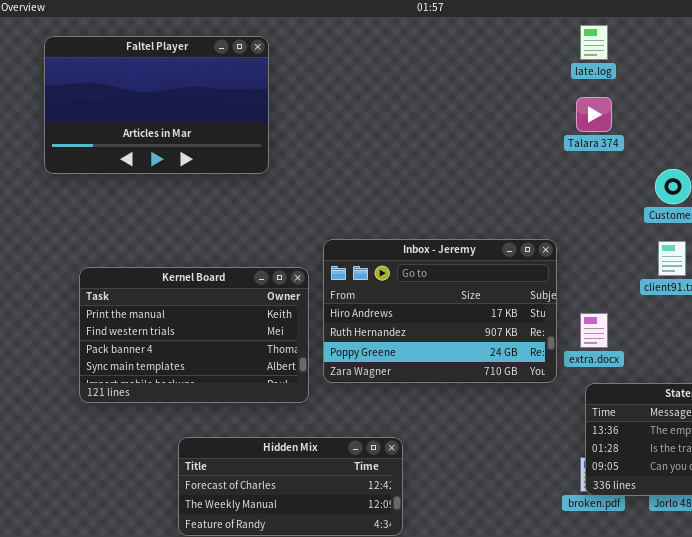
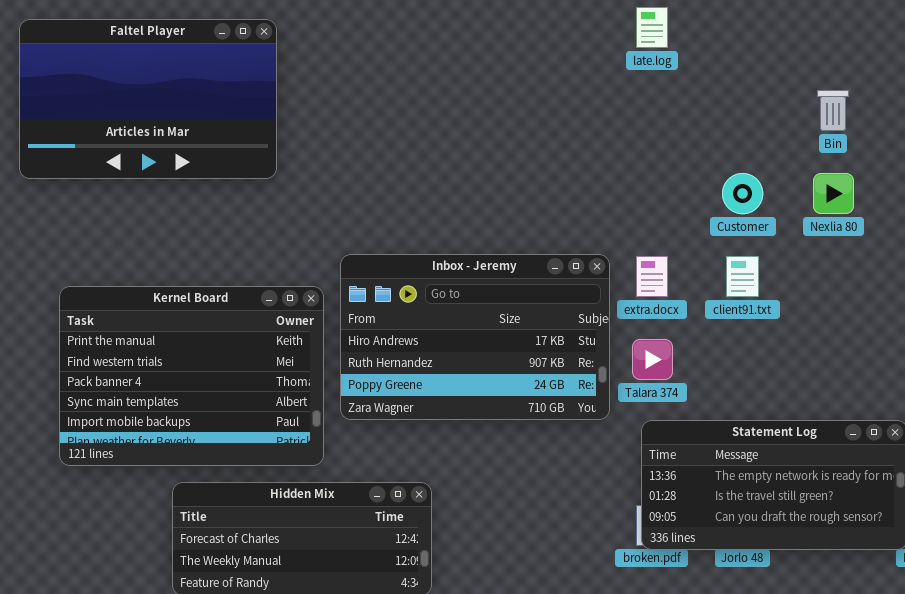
Talara 374: [576,97,612,132] -> [632,339,673,380], moved
Kernel Board: [79,267,309,403] -> [59,286,324,466], resized
extra.docx: [580,313,608,348] -> [636,256,668,297], moved

